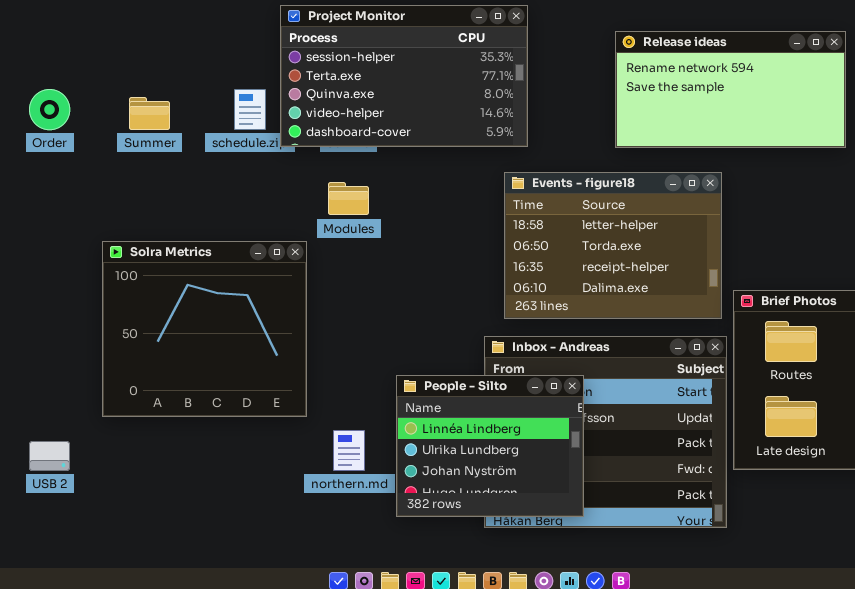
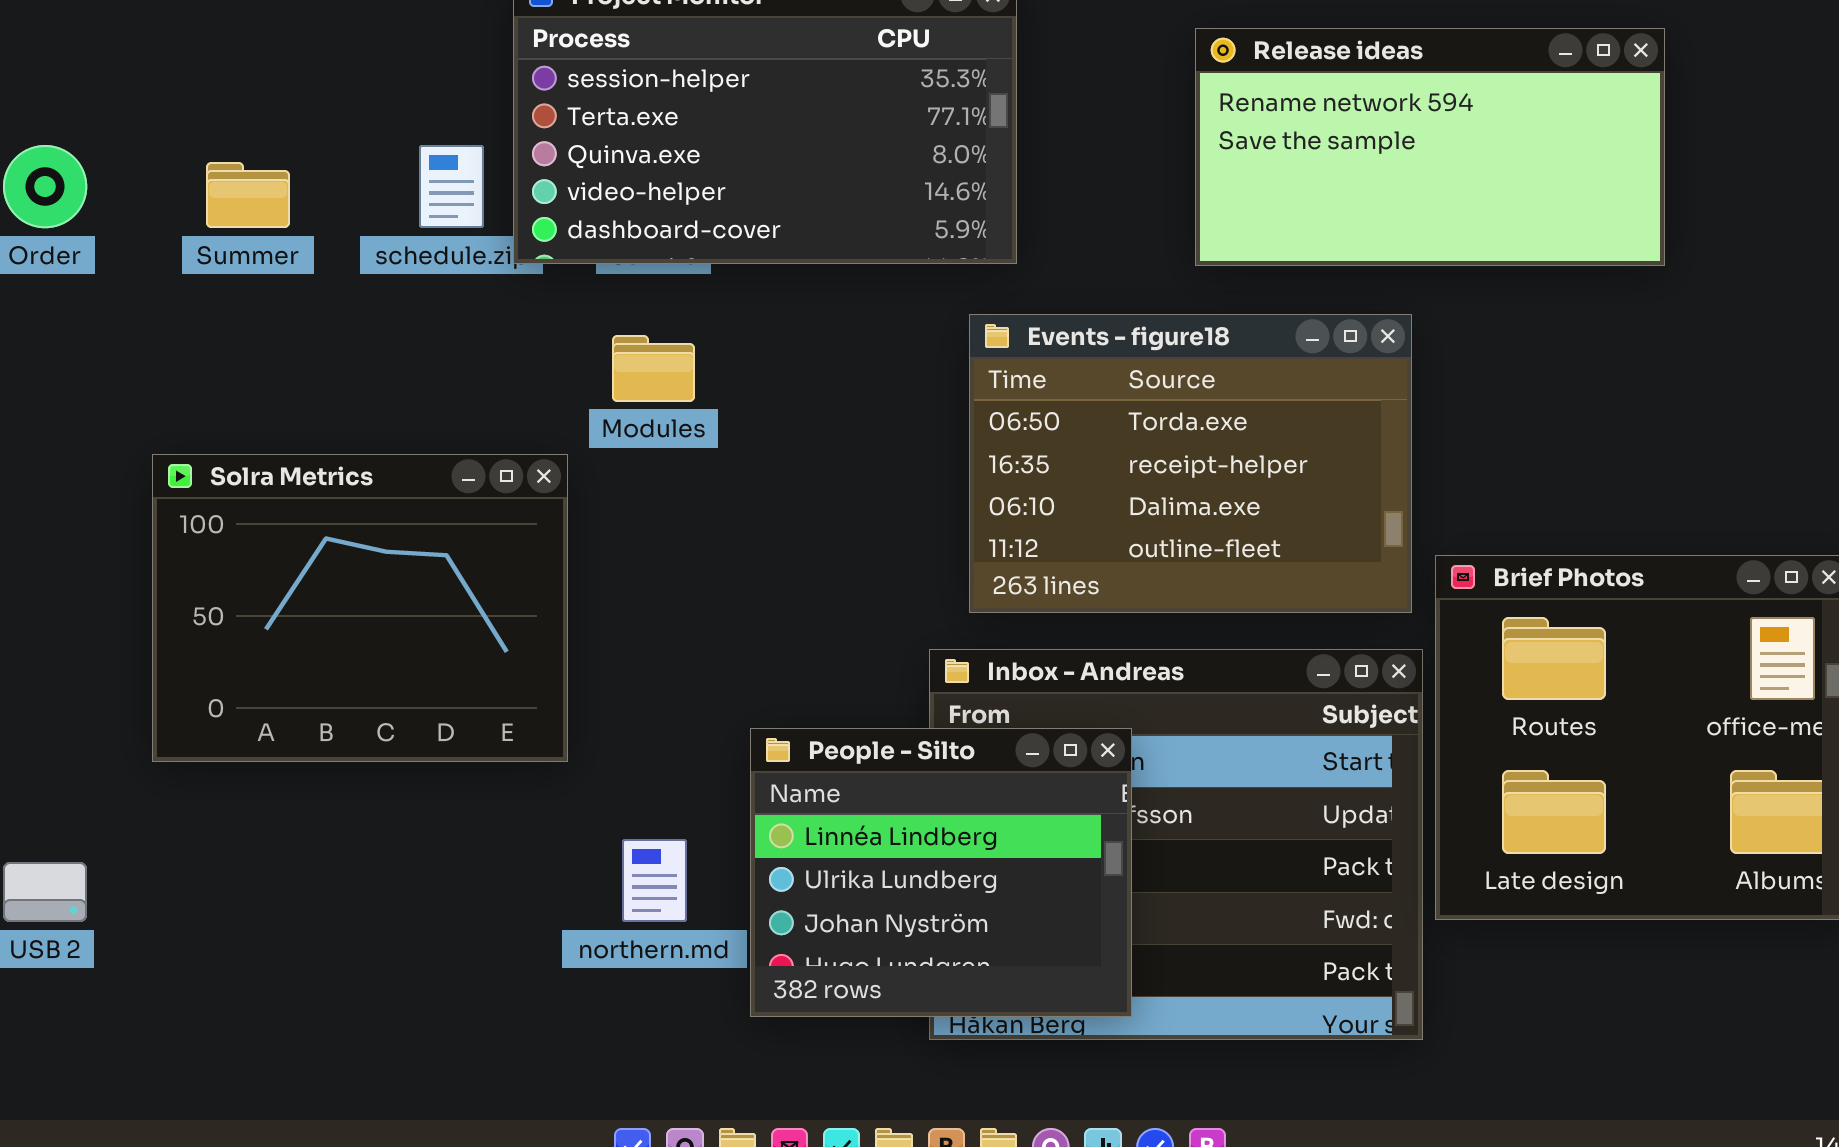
Events - figure18: [504,172,722,319] -> [969,314,1412,613], scrolled down 1 row
Solra Metrics: [102,241,307,417] -> [152,454,568,762], resized

